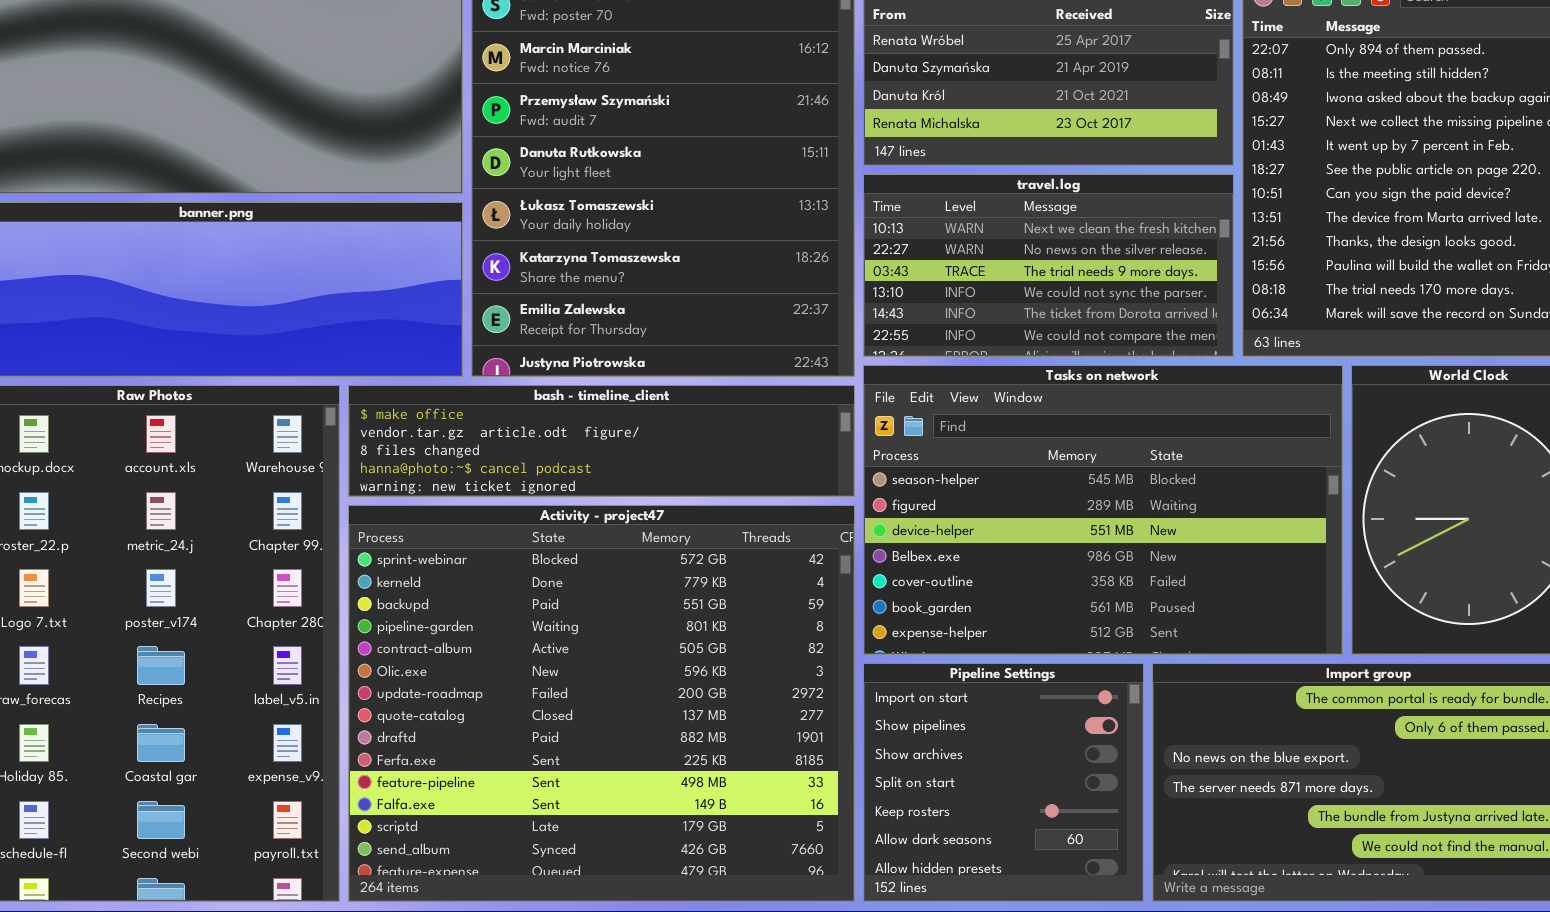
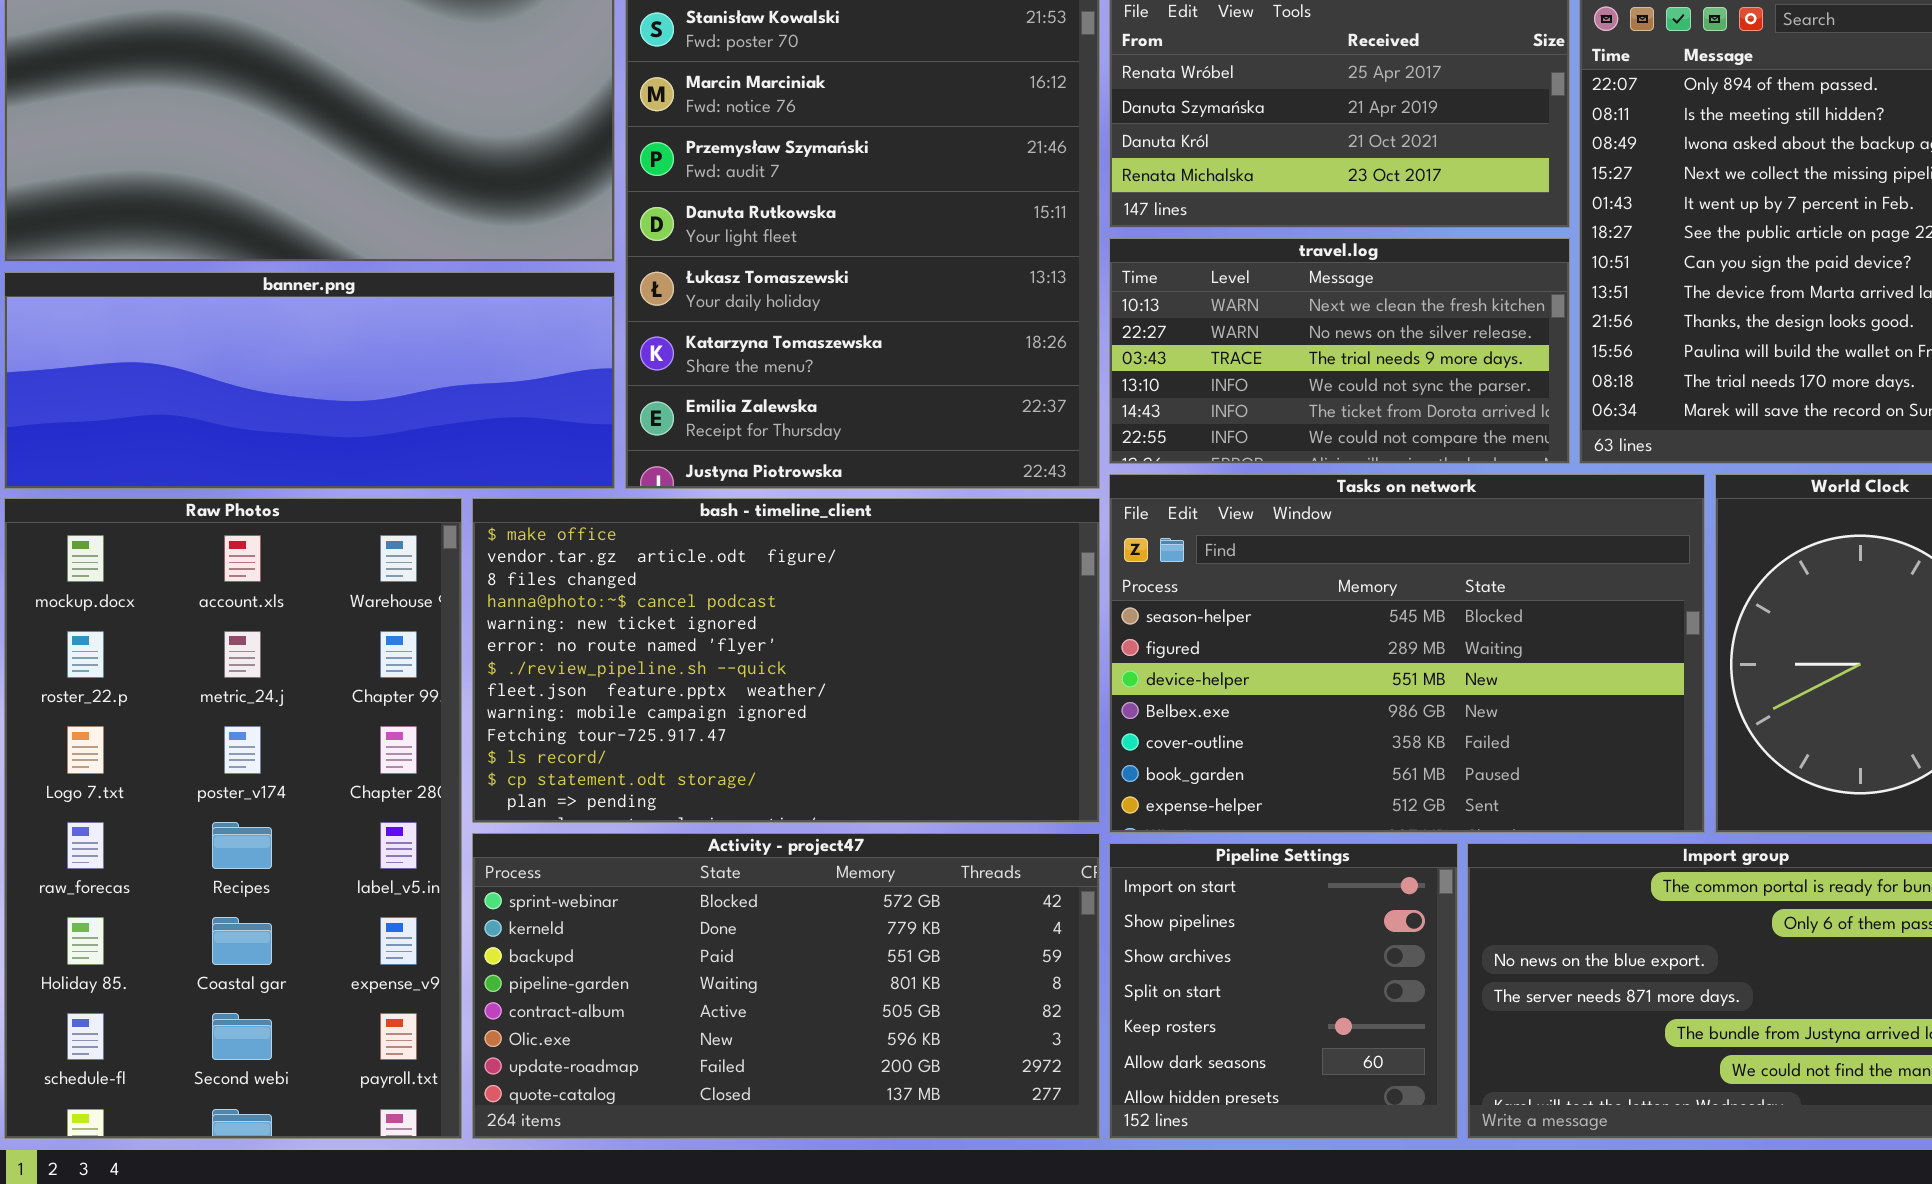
bash - timeline_client: [348,385,855,497] -> [472,498,1100,823], resized
Activity - project47: [348,505,855,902] -> [472,833,1100,1139], resized

